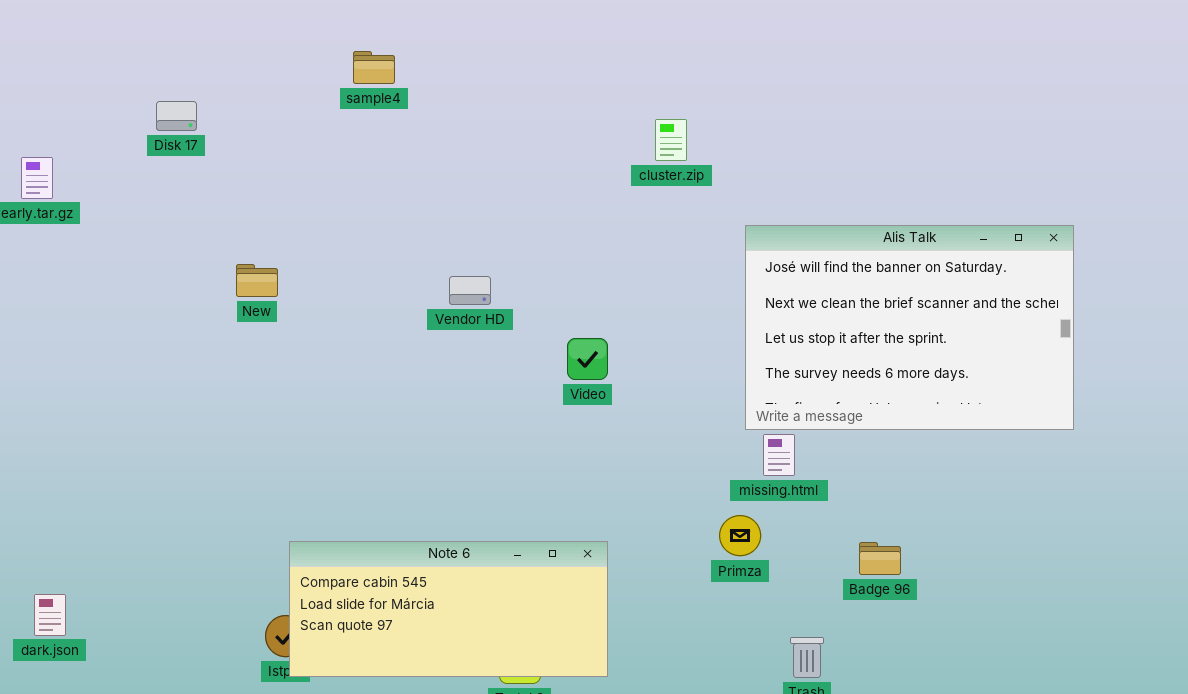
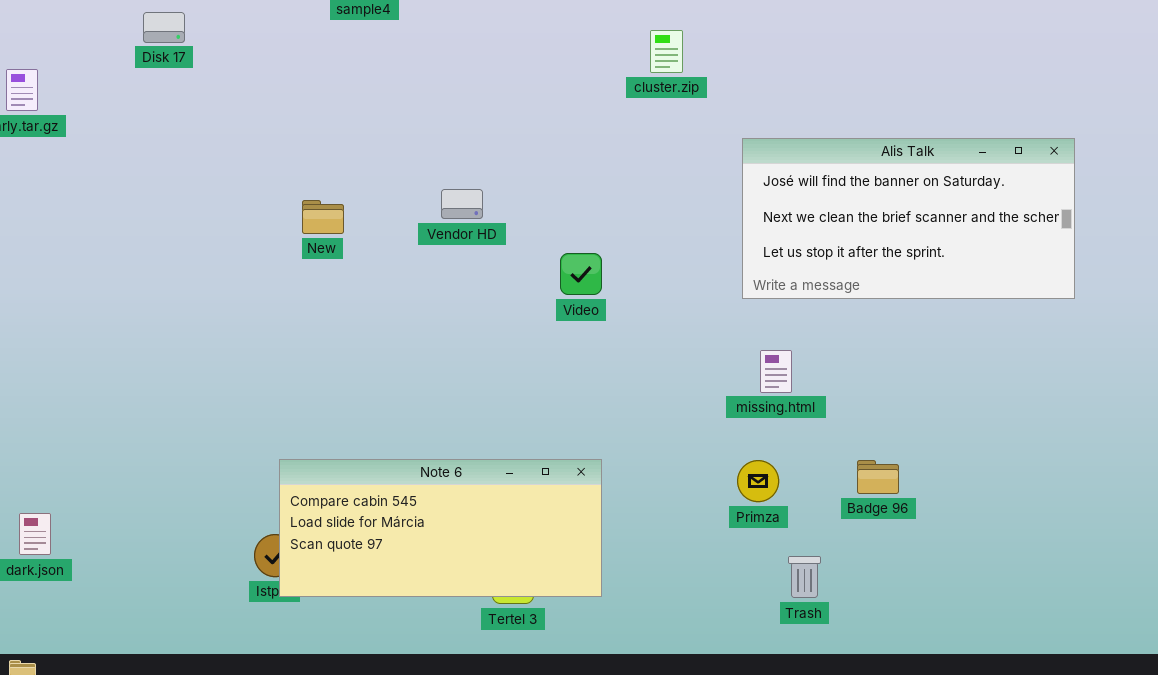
Alis Talk: [745,225,1074,430] -> [742,138,1075,299], resized
New: [236,264,278,297] -> [302,200,344,234], moved
Primza: [719,515,761,556] -> [737,460,779,502], moved

